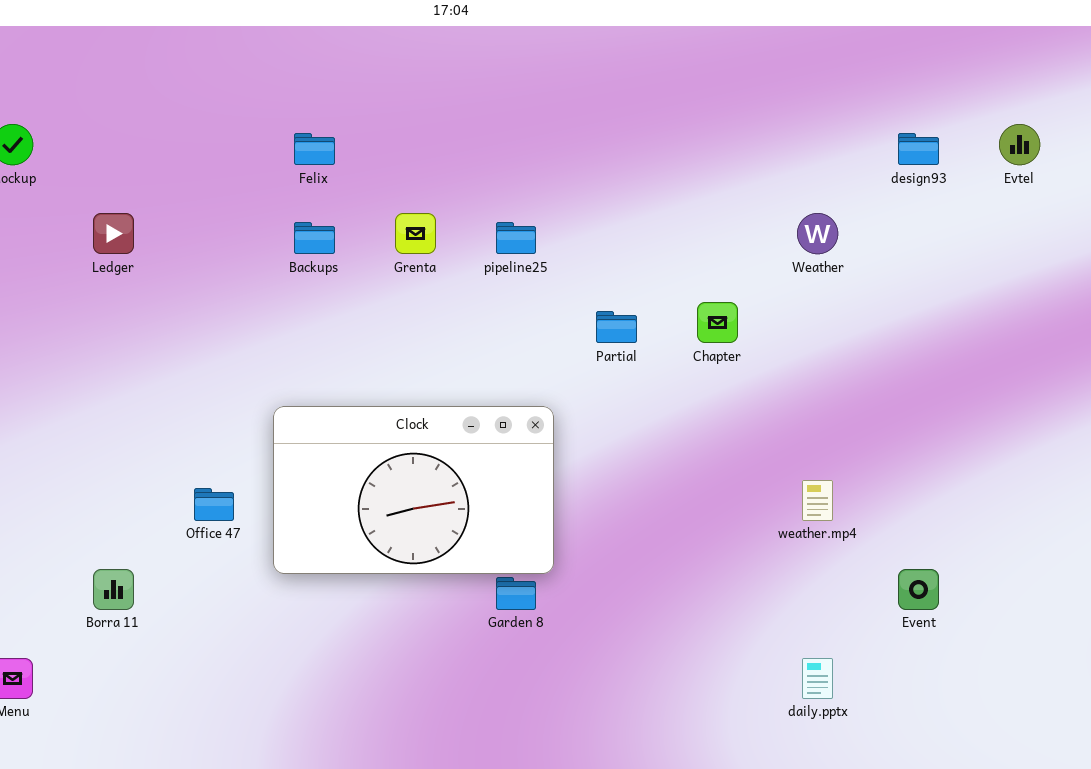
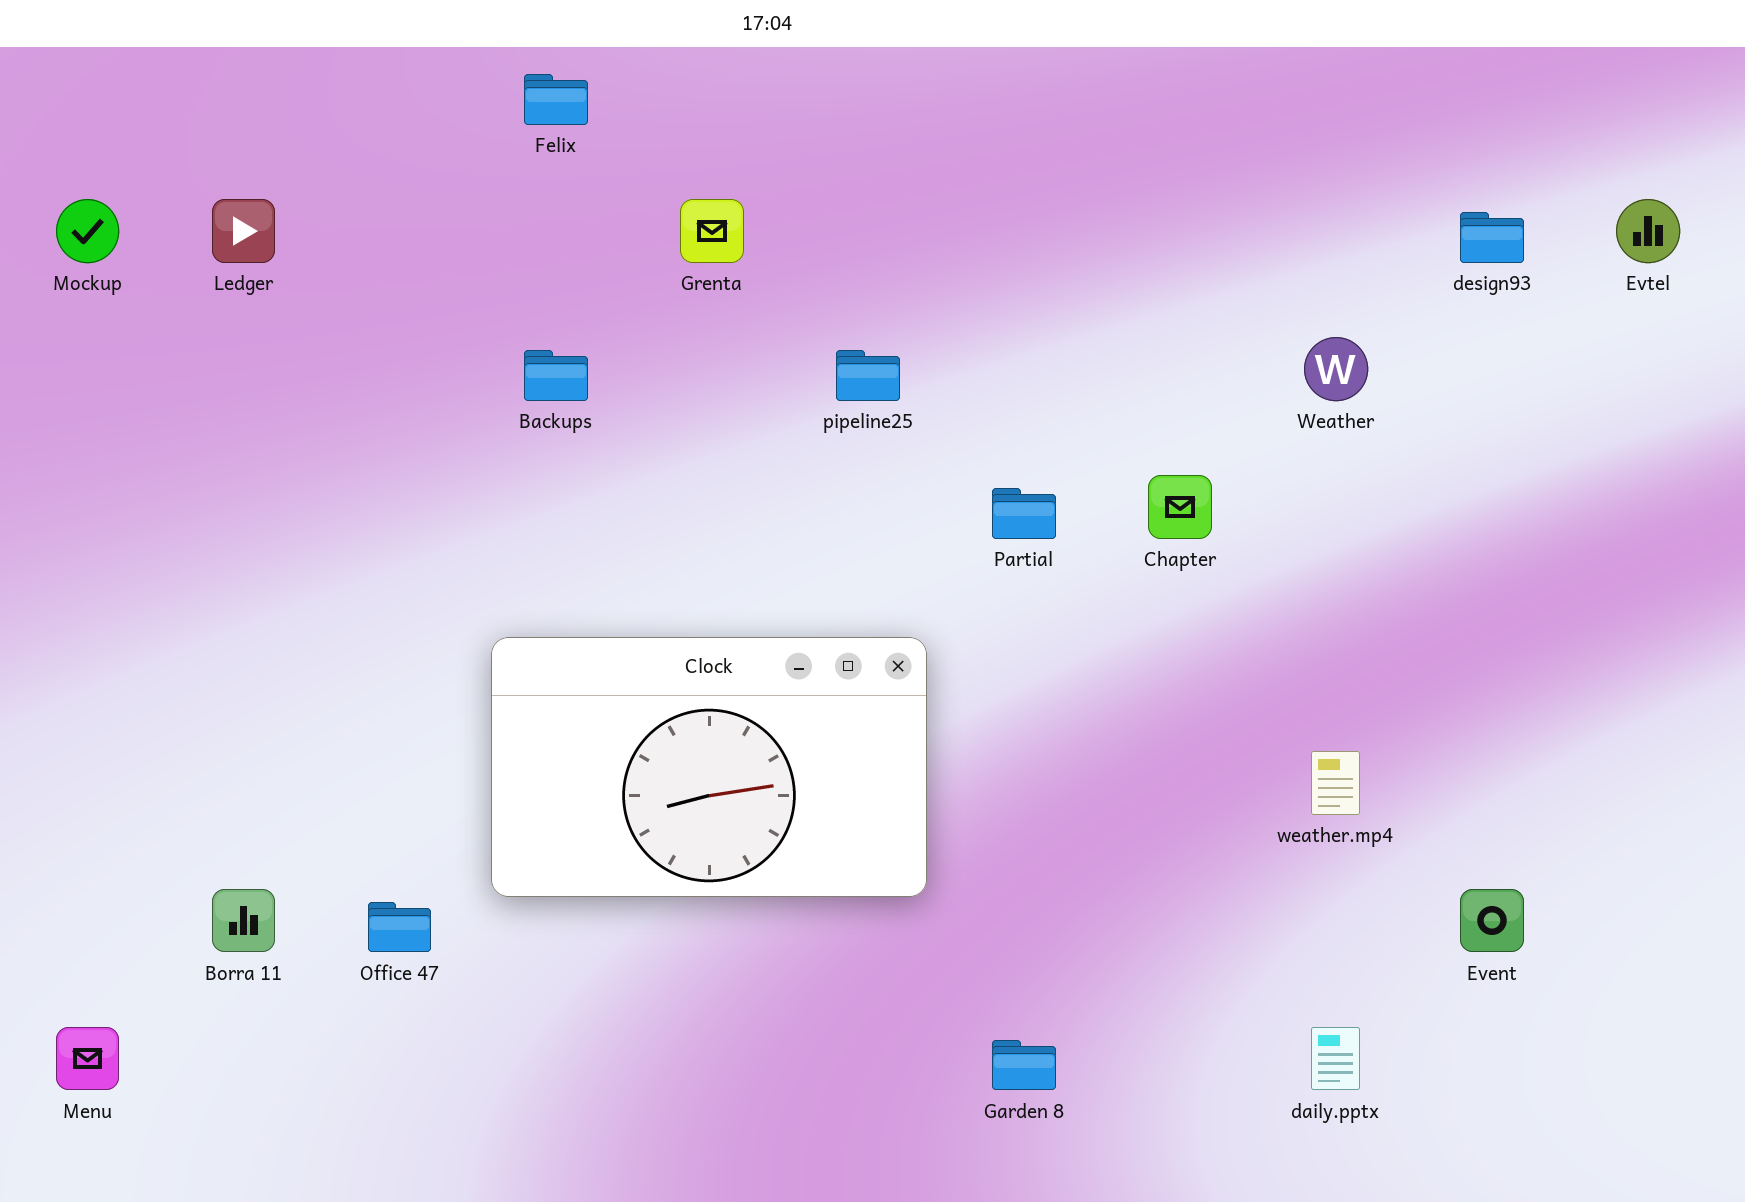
Felix: [294,133,335,165] -> [524,74,588,125], moved
Ledger: [93,213,134,254] -> [212,199,275,263], moved
Grenta: [395,213,436,254] -> [680,199,744,263], moved
Office 47: [194,488,234,521] -> [368,902,431,952], moved
Garden 8: [496,577,536,610] -> [992,1040,1056,1090], moved

